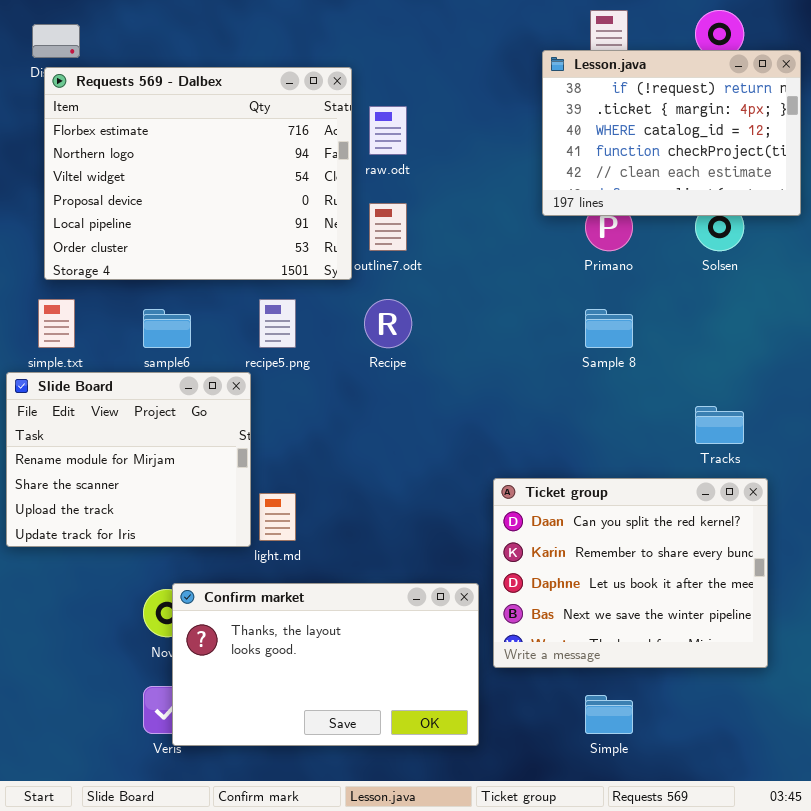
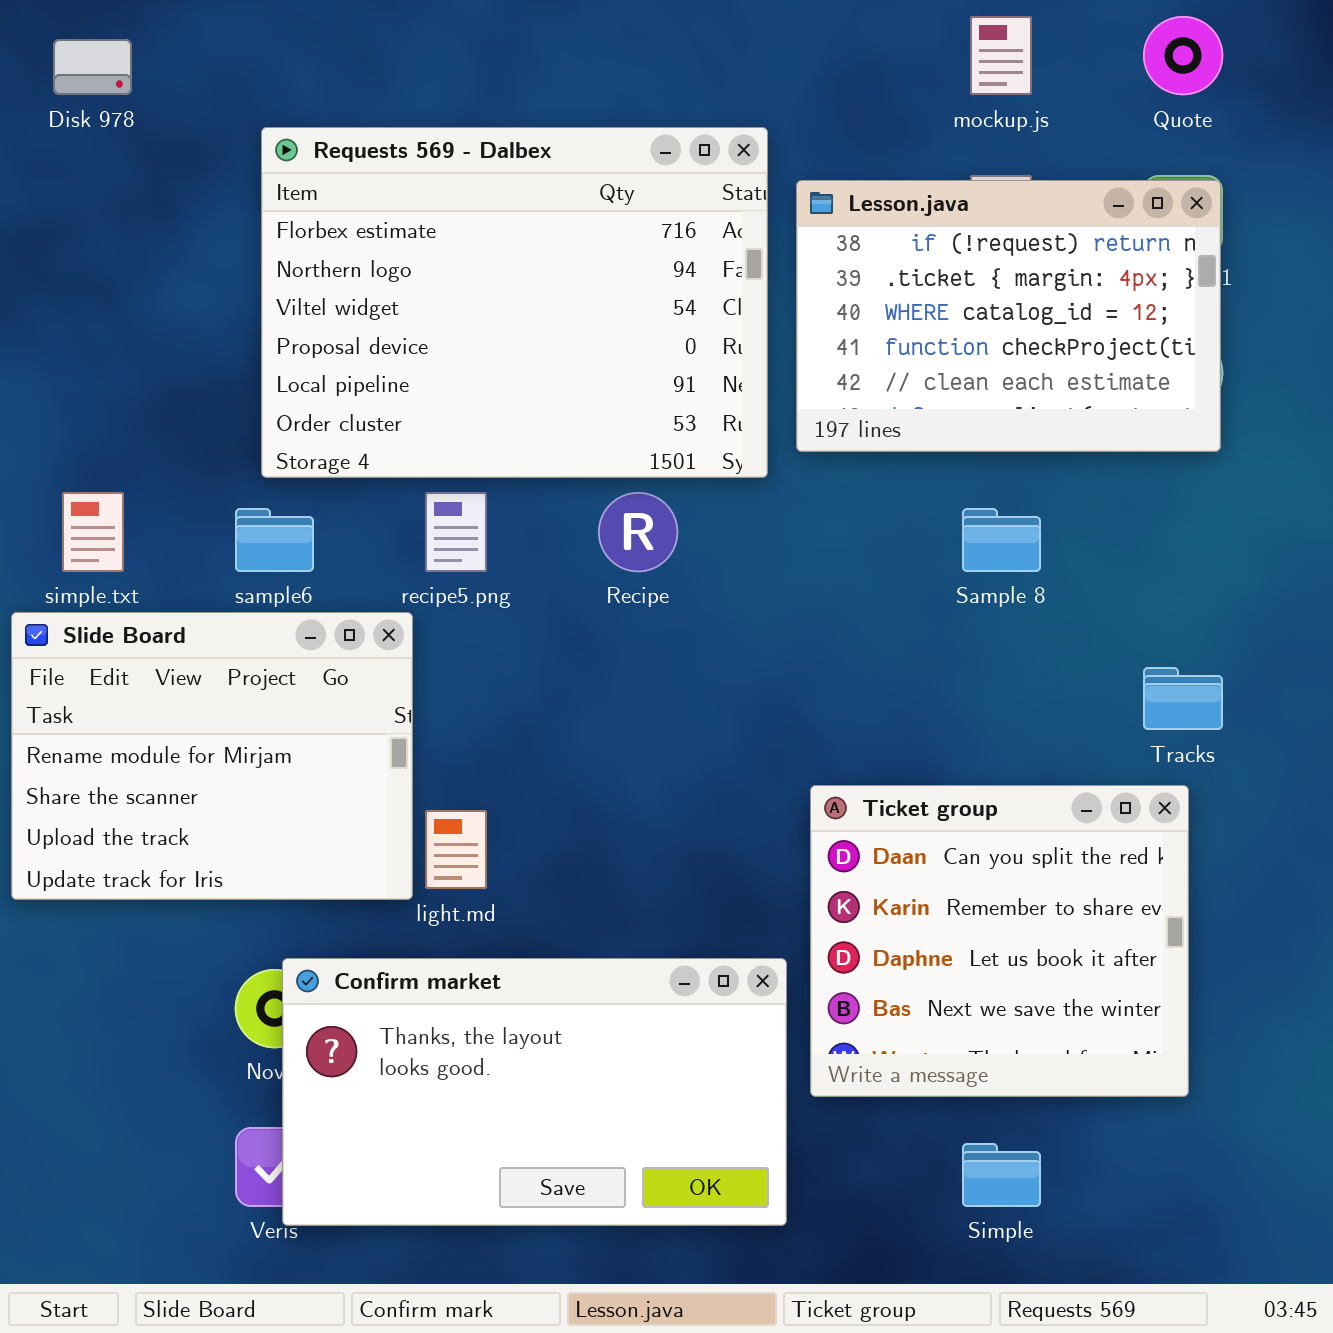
Lesson.java: [542,50,801,216] -> [796,180,1221,452], moved
Requests 569 - Dalbex: [44,67,352,280] -> [261,127,768,478], moved
Ticket group: [493,478,768,668] -> [810,785,1189,1097], resized

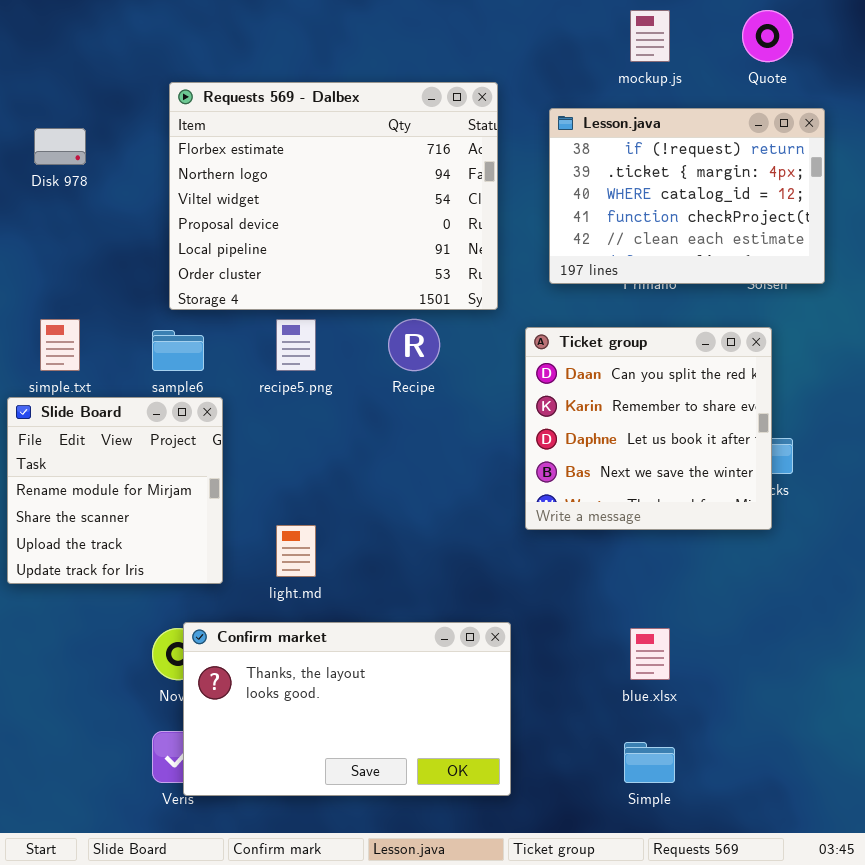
Disk 978: [53,39,132,95] -> [34,128,86,165], moved
Lesson.java: [796,180,1221,452] -> [549,108,825,284], moved
Slide Board: [11,612,413,900] -> [7,397,223,584], resized
Ticket group: [810,785,1189,1097] -> [525,327,772,530], moved

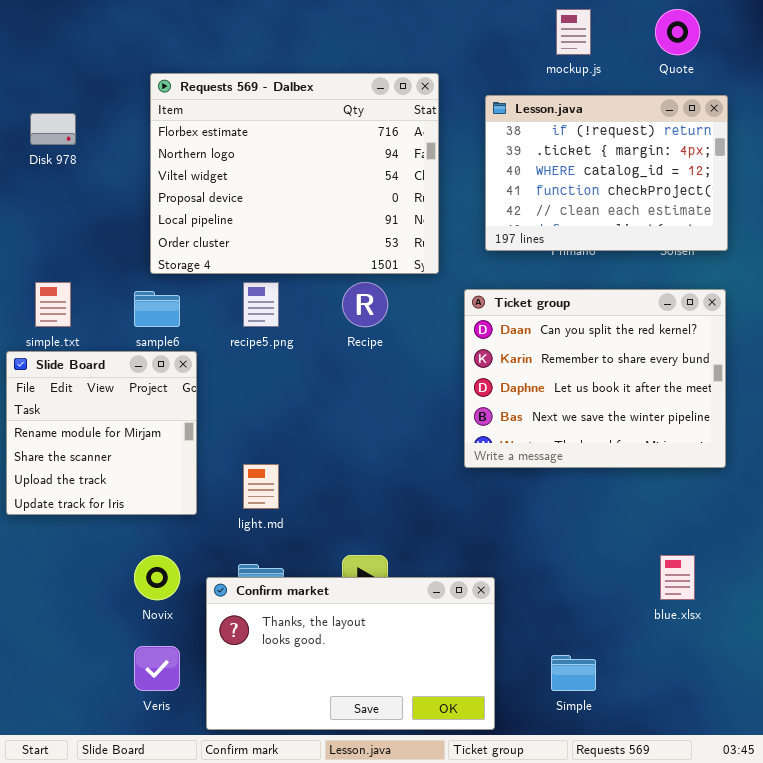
Ticket group: [525,327,772,530] -> [464,289,726,468], resized
Confirm market: [183,622,511,796] -> [206,577,495,730], moved
blue.xlsx: [630,628,670,680] -> [660,555,695,600], moved

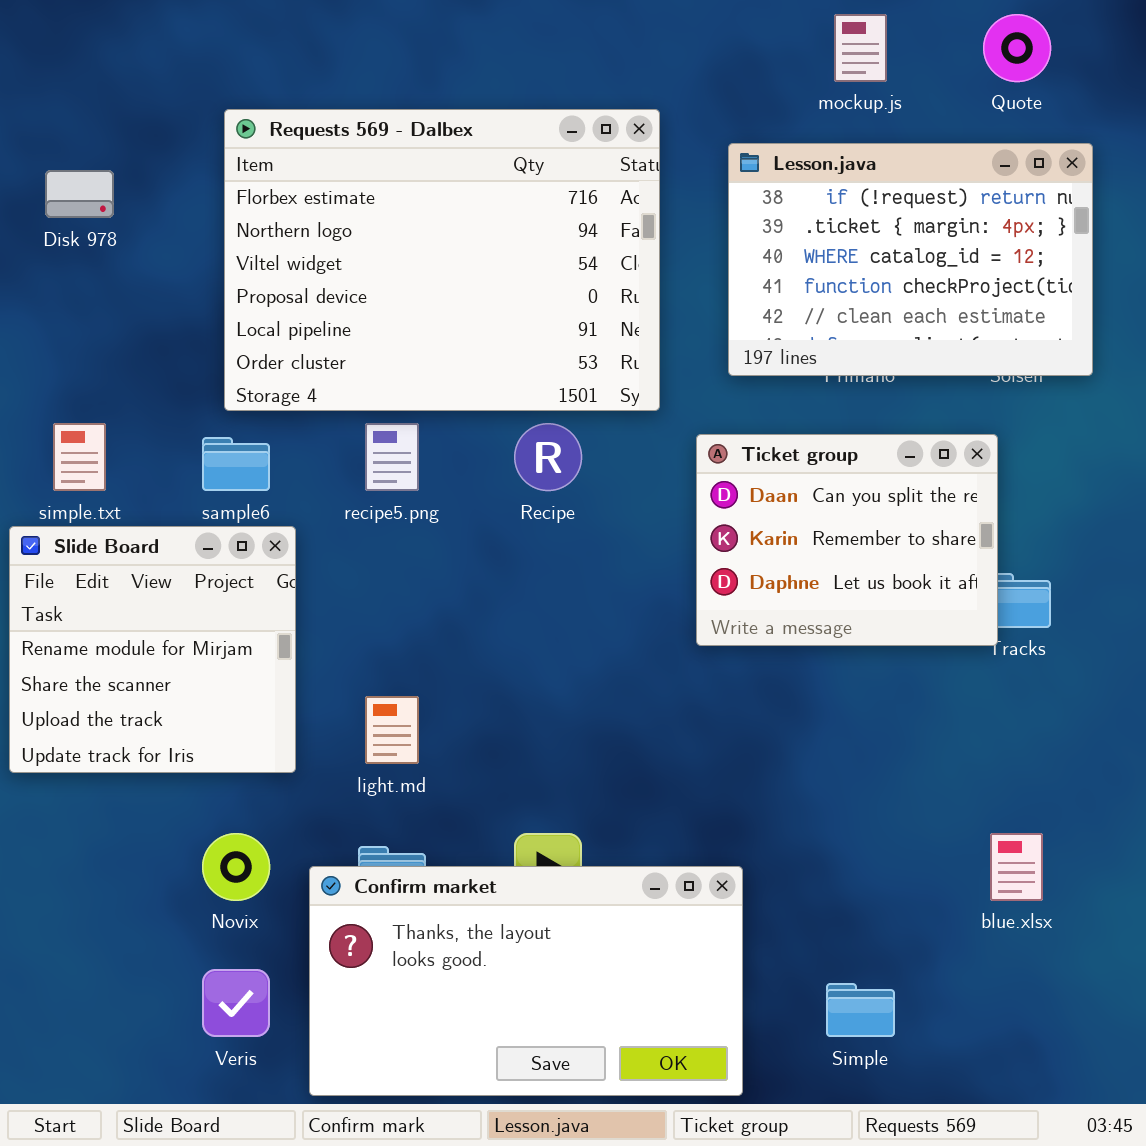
Ticket group: [464,289,726,468] -> [696,434,998,646], resized

